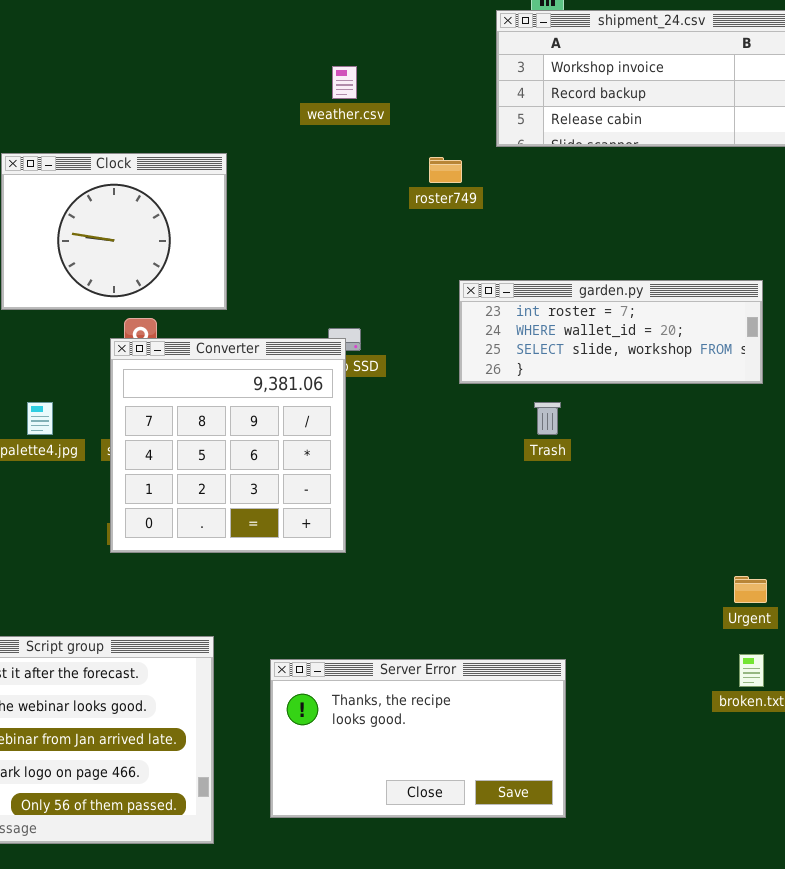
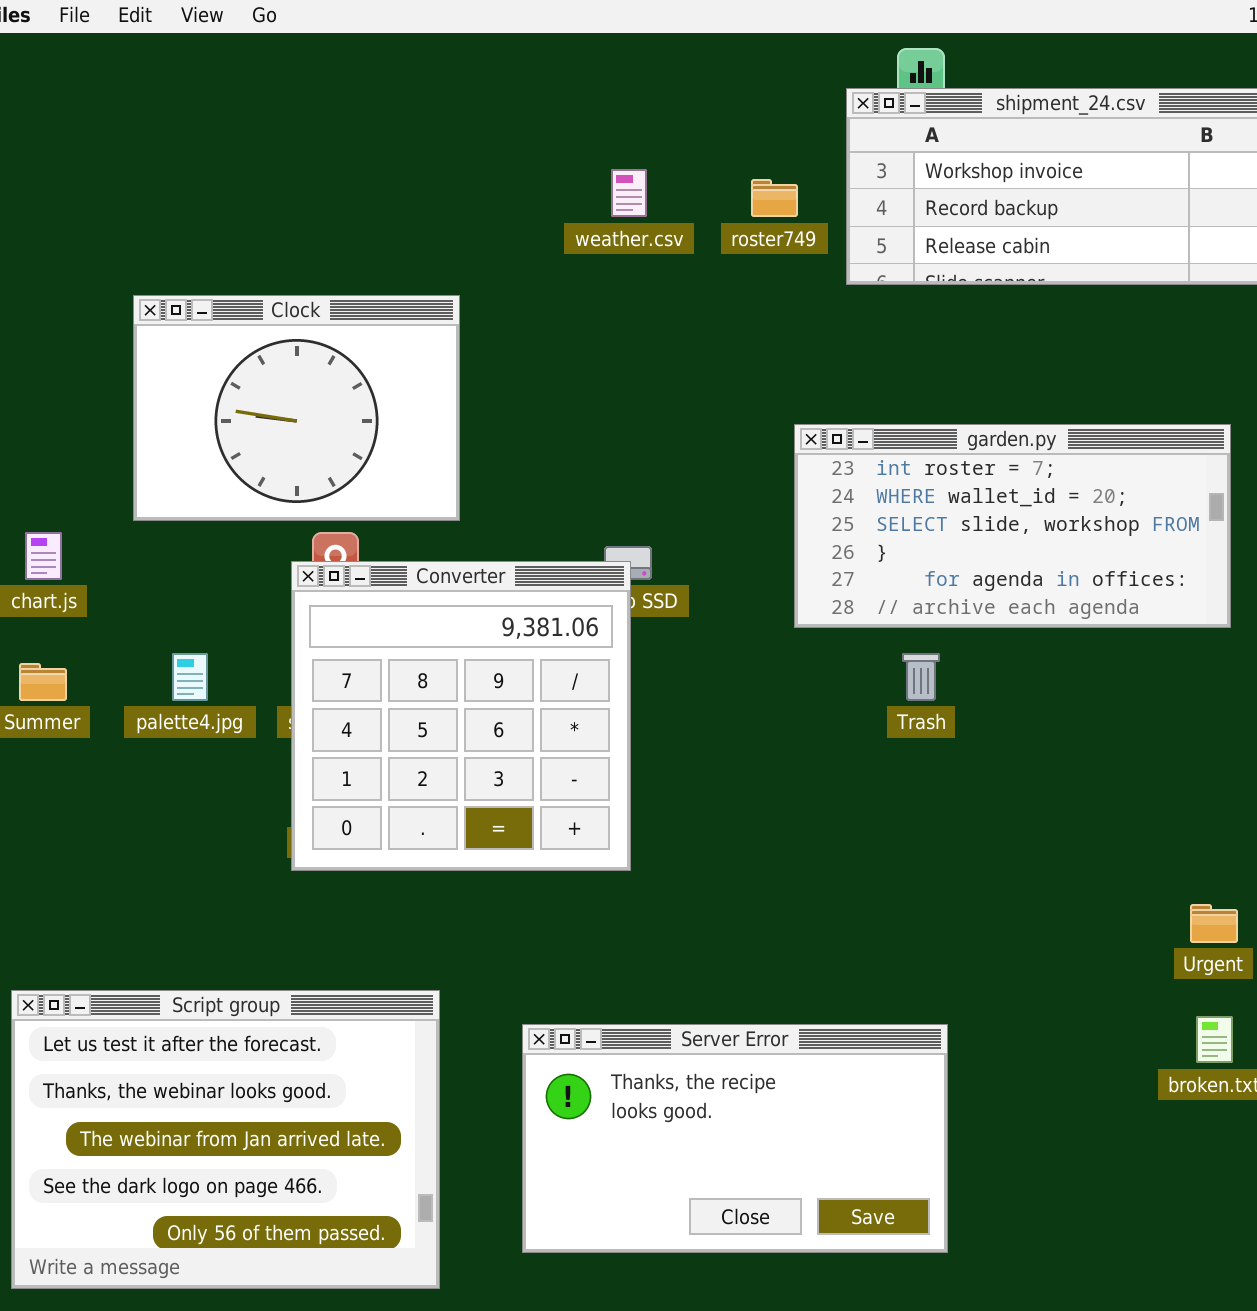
roster749: [429,157,462,183] -> [751,179,798,217], moved
garden.py: [459,280,763,384] -> [794,424,1231,628], resized

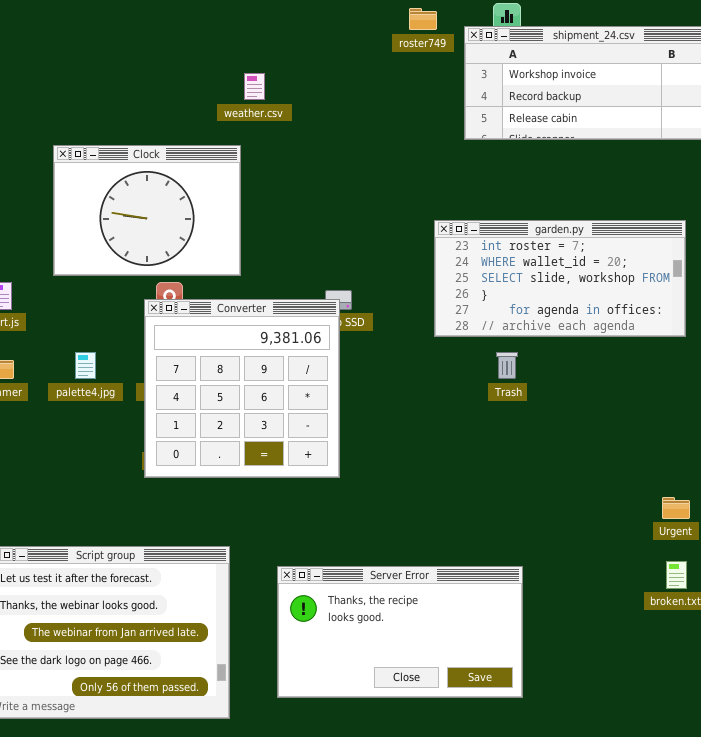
weather.csv: [611,169,647,217] -> [244,73,265,100], moved
roster749: [751,179,798,217] -> [409,8,437,30], moved

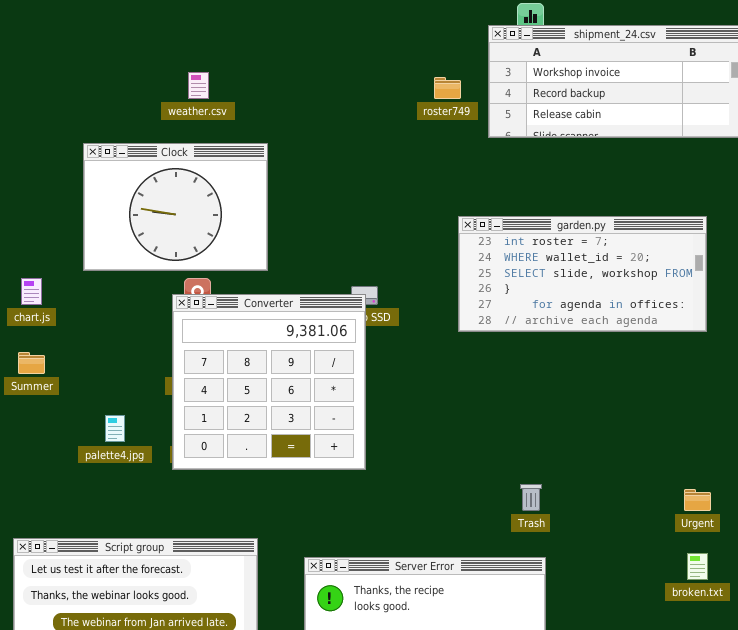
roster749: [409,8,437,30] -> [434,77,461,99], moved
weather.csv: [244,73,265,100] -> [188,72,209,99], moved
palette4.jpg: [75,352,96,379] -> [105,415,125,442], moved
Trash: [496,352,518,379] -> [520,484,542,511], moved

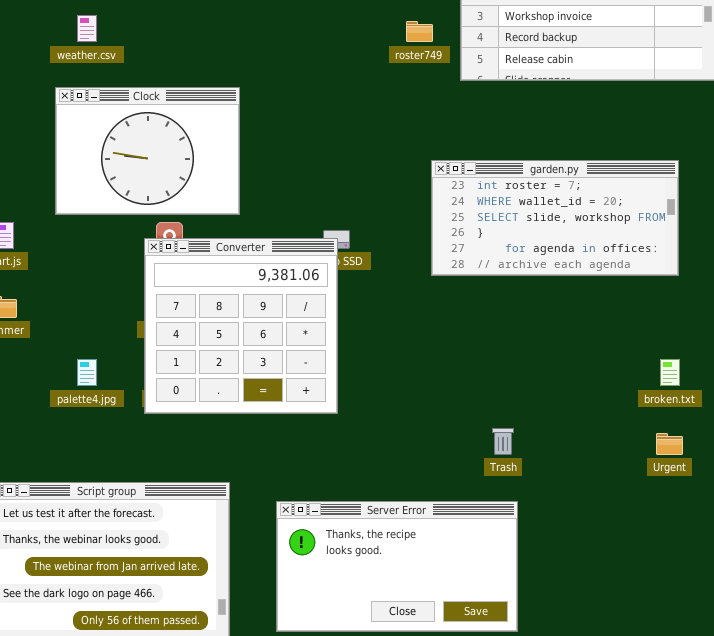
weather.csv: [188,72,209,99] -> [77,15,97,42], moved
broken.txt: [687,553,708,580] -> [660,359,680,386], moved

